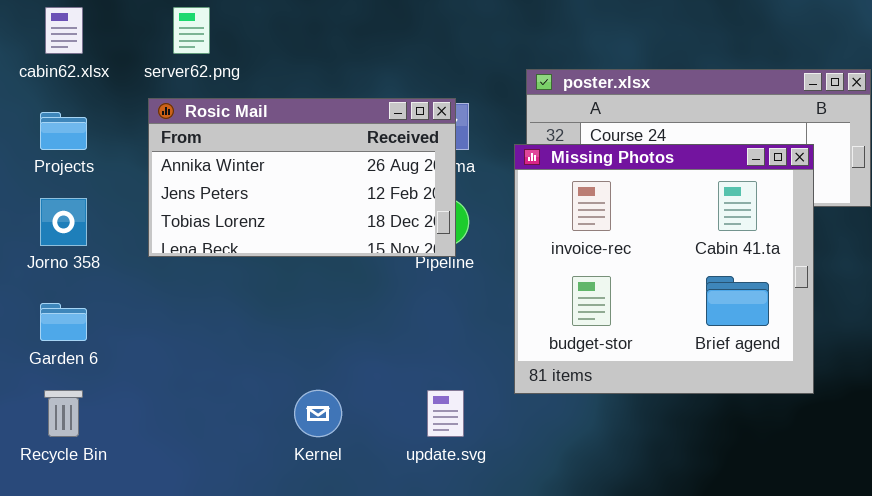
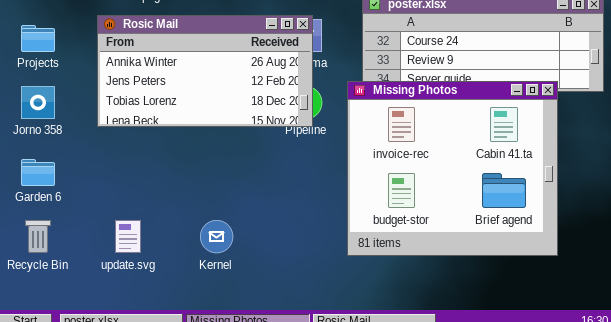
Missing Photos: [514,144,814,394] -> [347,81,558,256], moved
update.svg: [427,390,464,437] -> [115,220,141,253], moved

